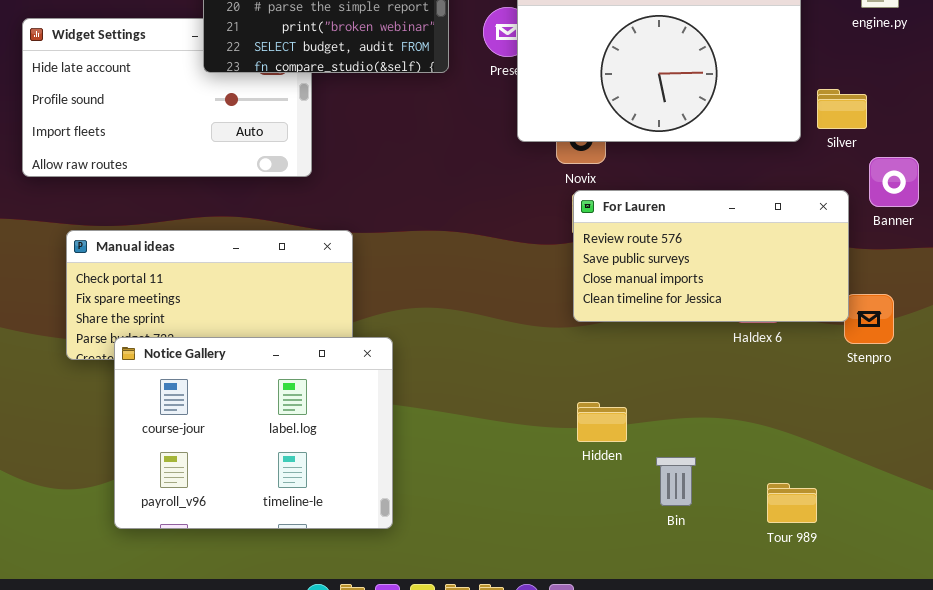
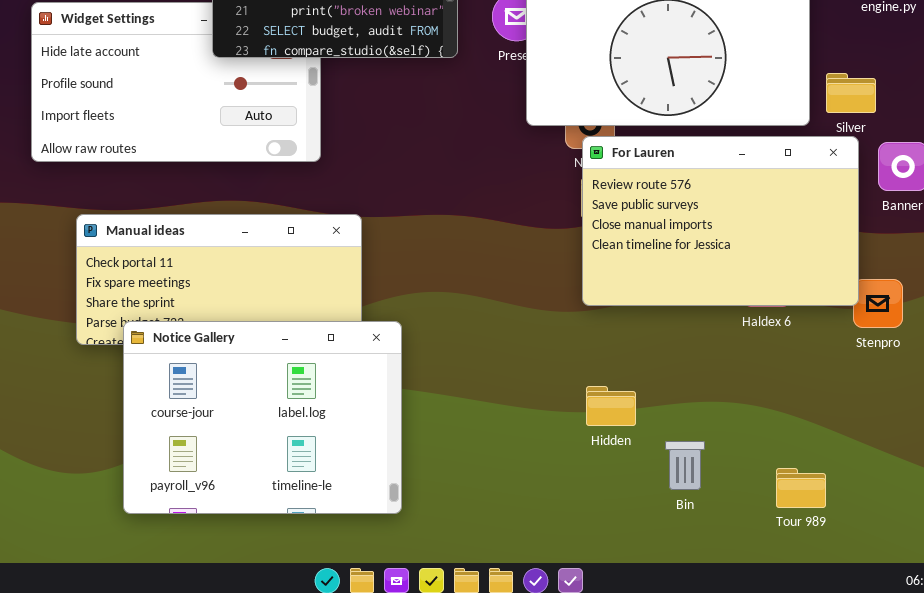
For Lauren: [573,190,849,322] -> [582,136,859,306], resized

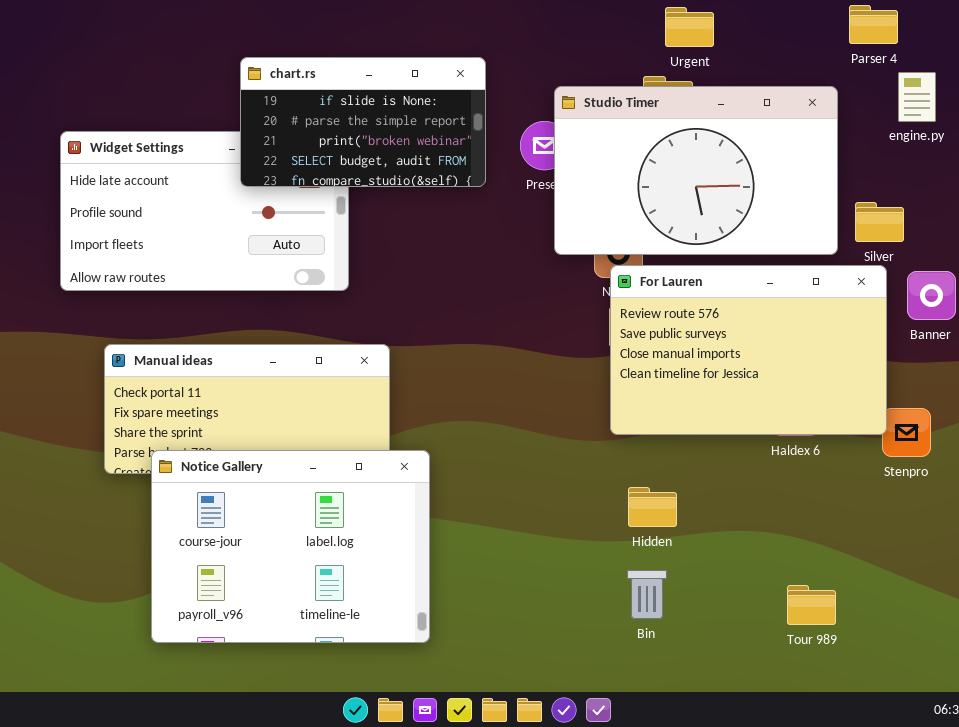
Hidden: [586,386,636,426] -> [628,487,677,527], moved
Bin: [665,441,705,490] -> [627,570,667,619], moved
Tour 989: [776,468,826,508] -> [787,585,836,625], moved

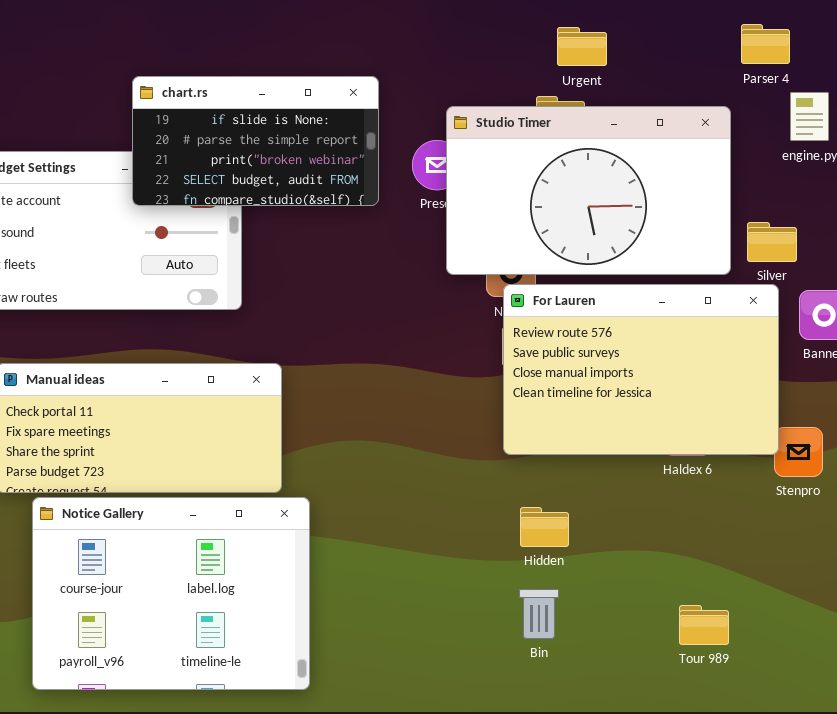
Notice Gallery: [151,450,430,643] -> [32,497,310,690], moved

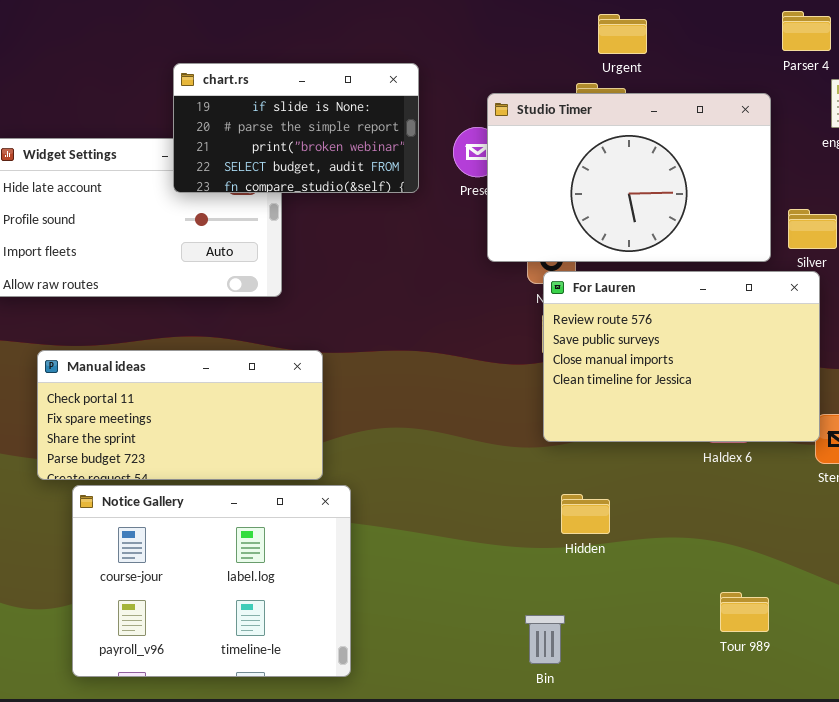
Bin: [519,589,559,639] -> [525,615,565,664], moved

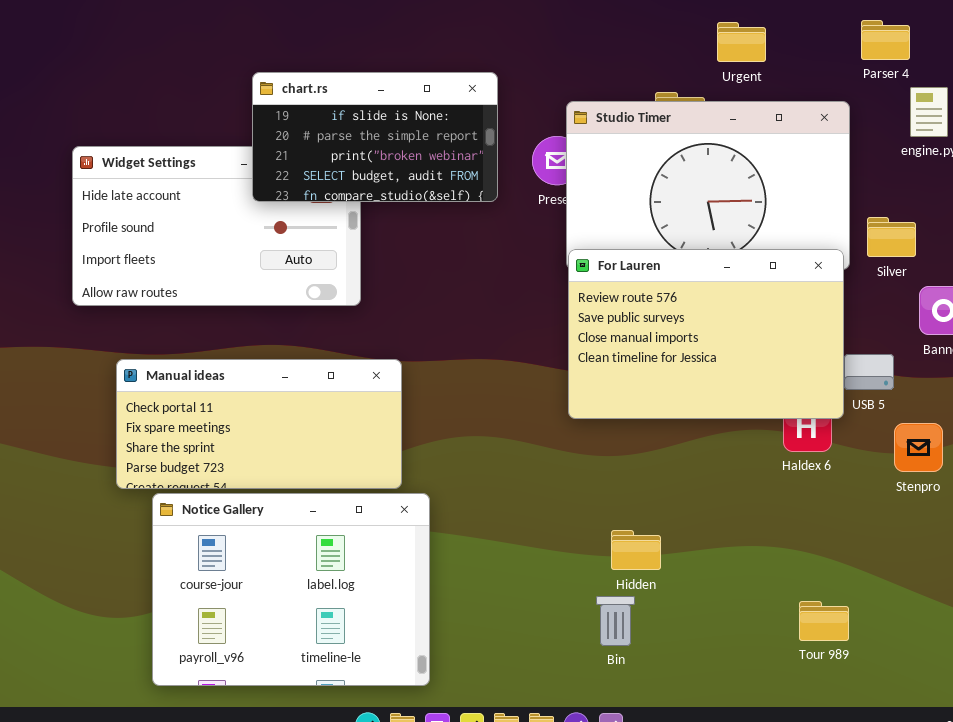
Urgent: [598,14,647,54] -> [717,22,766,62], moved
For Lauren: [543,271,820,442] -> [568,249,844,419], moved
Hidden: [561,494,610,534] -> [611,530,661,570], moved
Bin: [525,615,565,664] -> [596,596,635,646], moved

